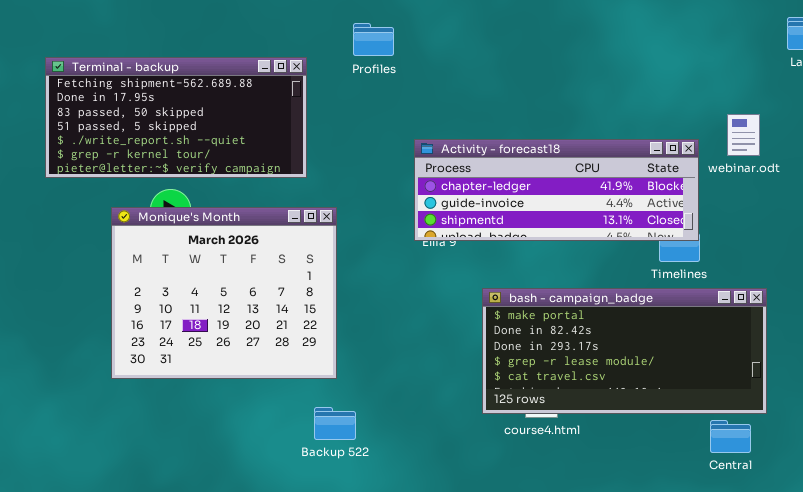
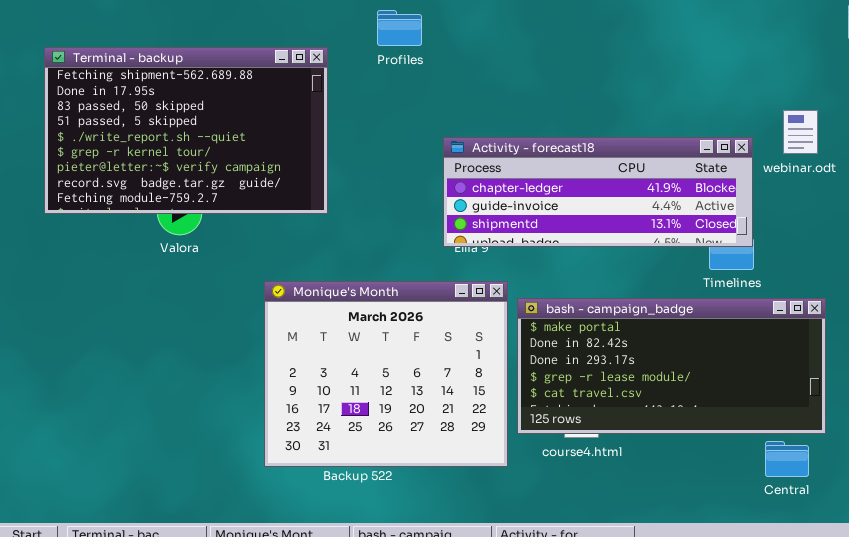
Terminal - backup: [45,57,307,178] -> [44,47,328,214], resized
Monique's Month: [111,207,337,379] -> [264,281,508,467], moved

